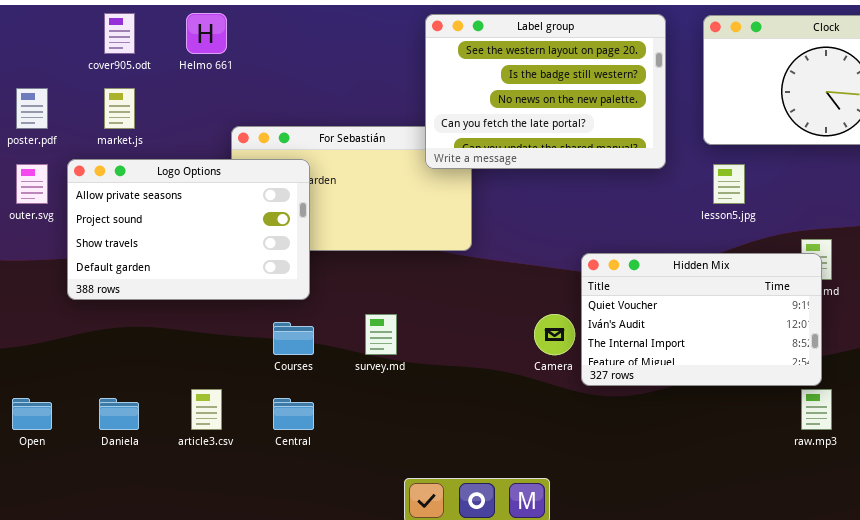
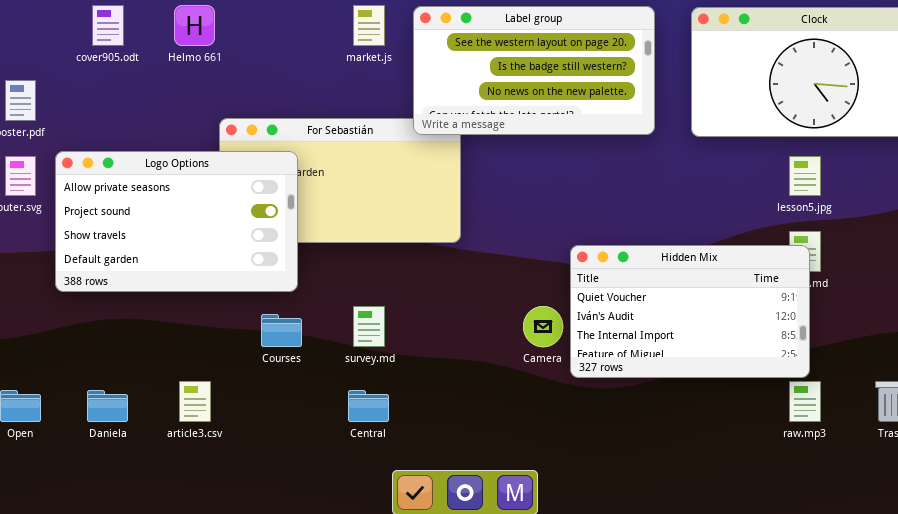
Label group: [425,14,666,169] -> [413,6,655,135], resized
market.js: [104,88,135,129] -> [353,5,385,46], moved
lesson5.jpg: [713,164,745,204] -> [789,156,821,196], moved
Central: [273,398,314,430] -> [348,390,389,422], moved

